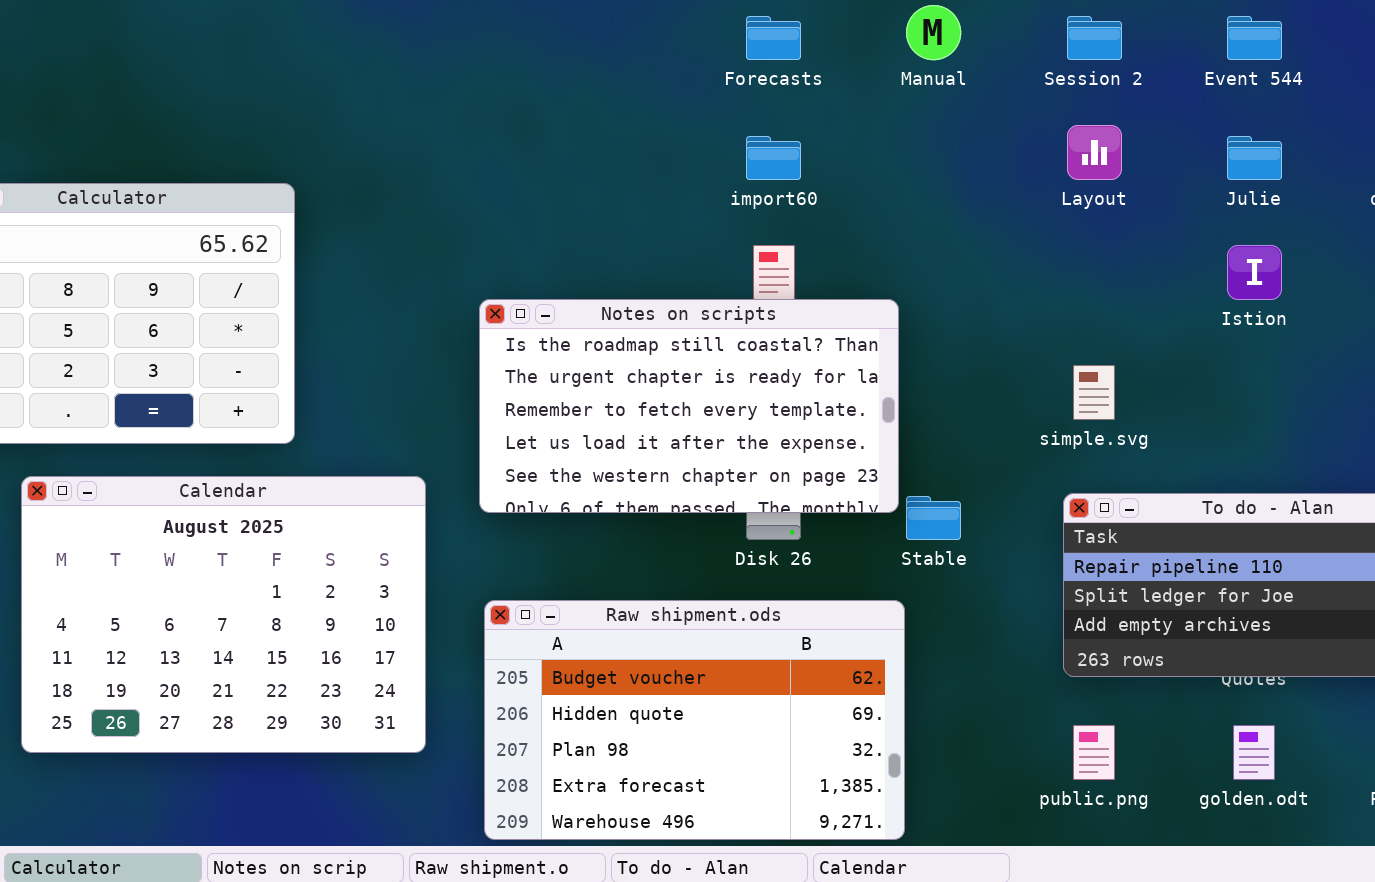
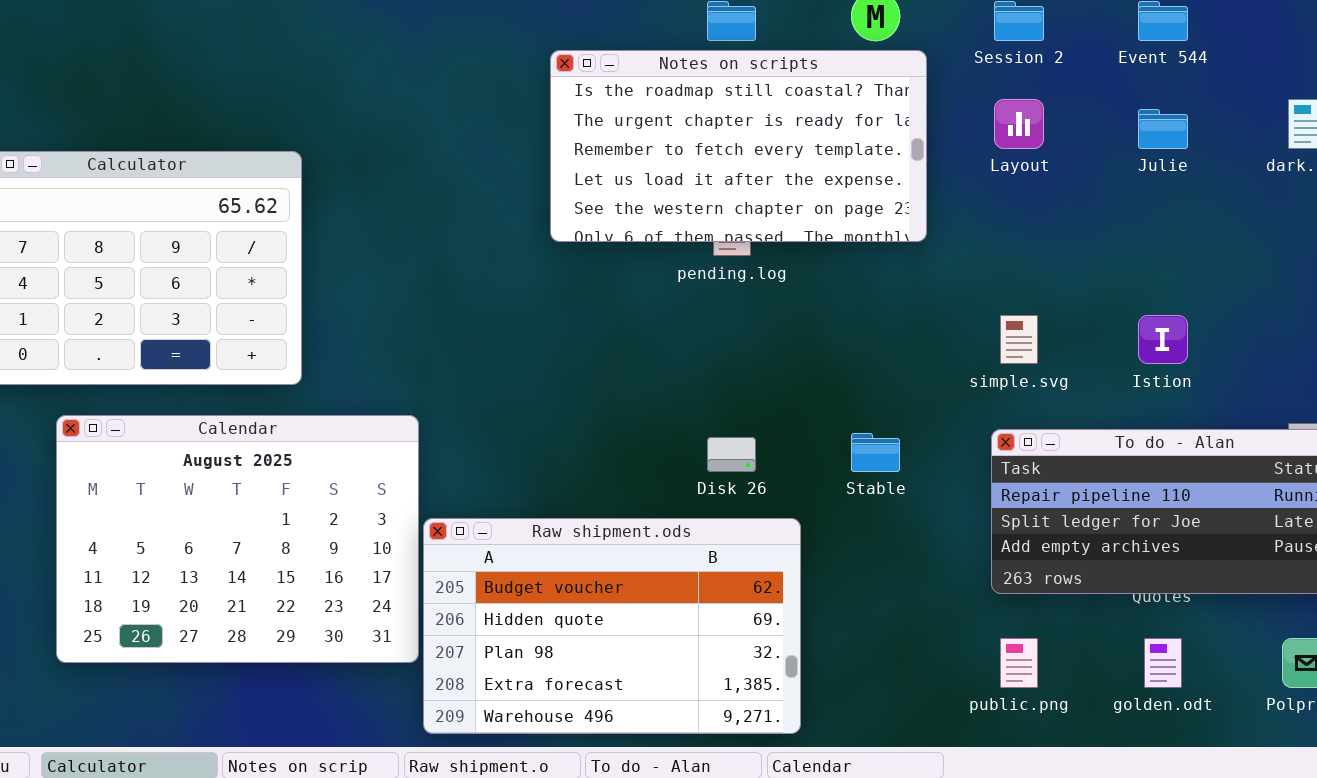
Istion: [1227,245,1282,300] -> [1138,315,1188,364], moved
Notes on scripts: [479,299,899,513] -> [550,50,927,242], moved
Raw shipment.ods: [484,600,905,840] -> [423,518,801,734], moved

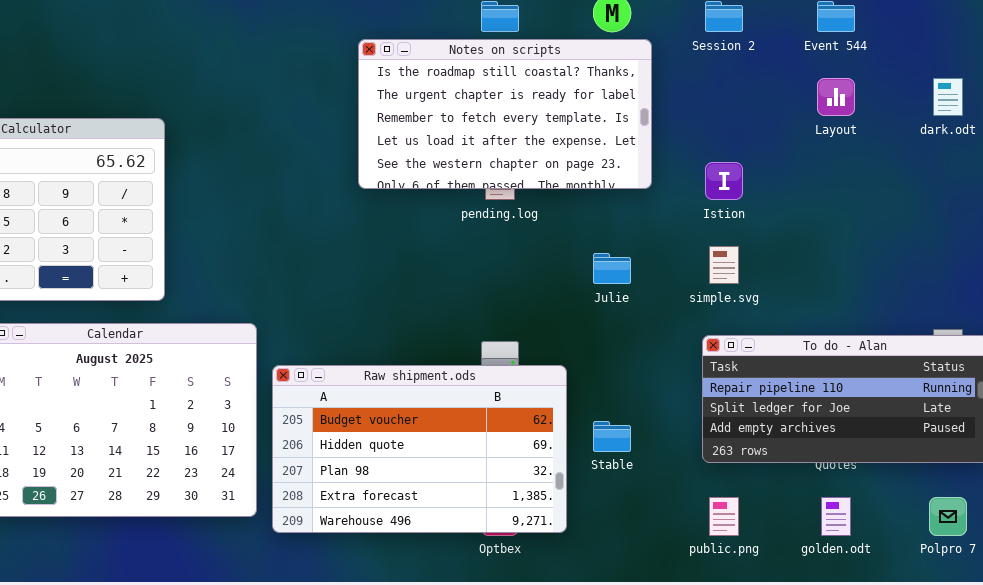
Layout: [994,99,1044,149] -> [817,78,855,116], moved
Julie: [1138,109,1188,149] -> [593,253,631,284], moved
Istion: [1138,315,1188,364] -> [705,162,743,200], moved
Stable: [851,433,900,472] -> [593,421,631,452], moved
Raw shipment.ods: [423,518,801,734] -> [272,365,567,533], moved

